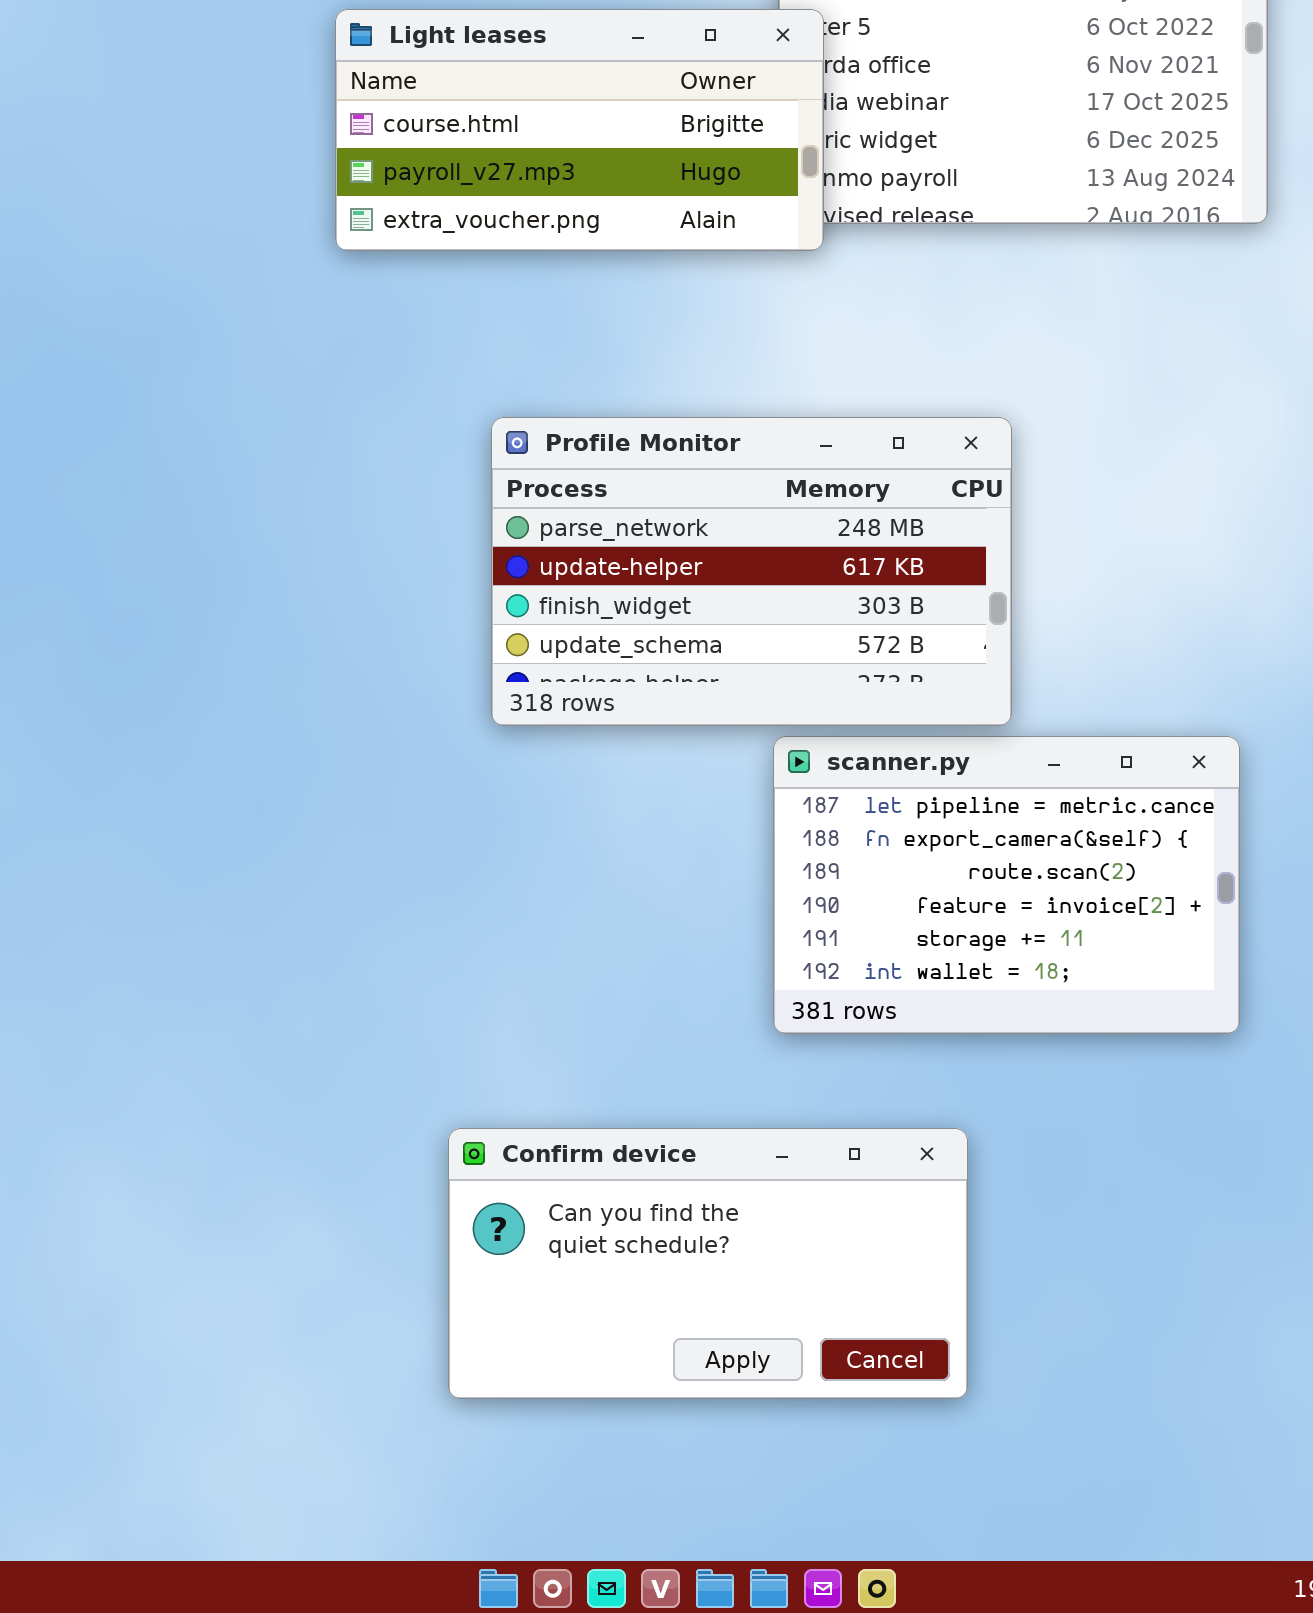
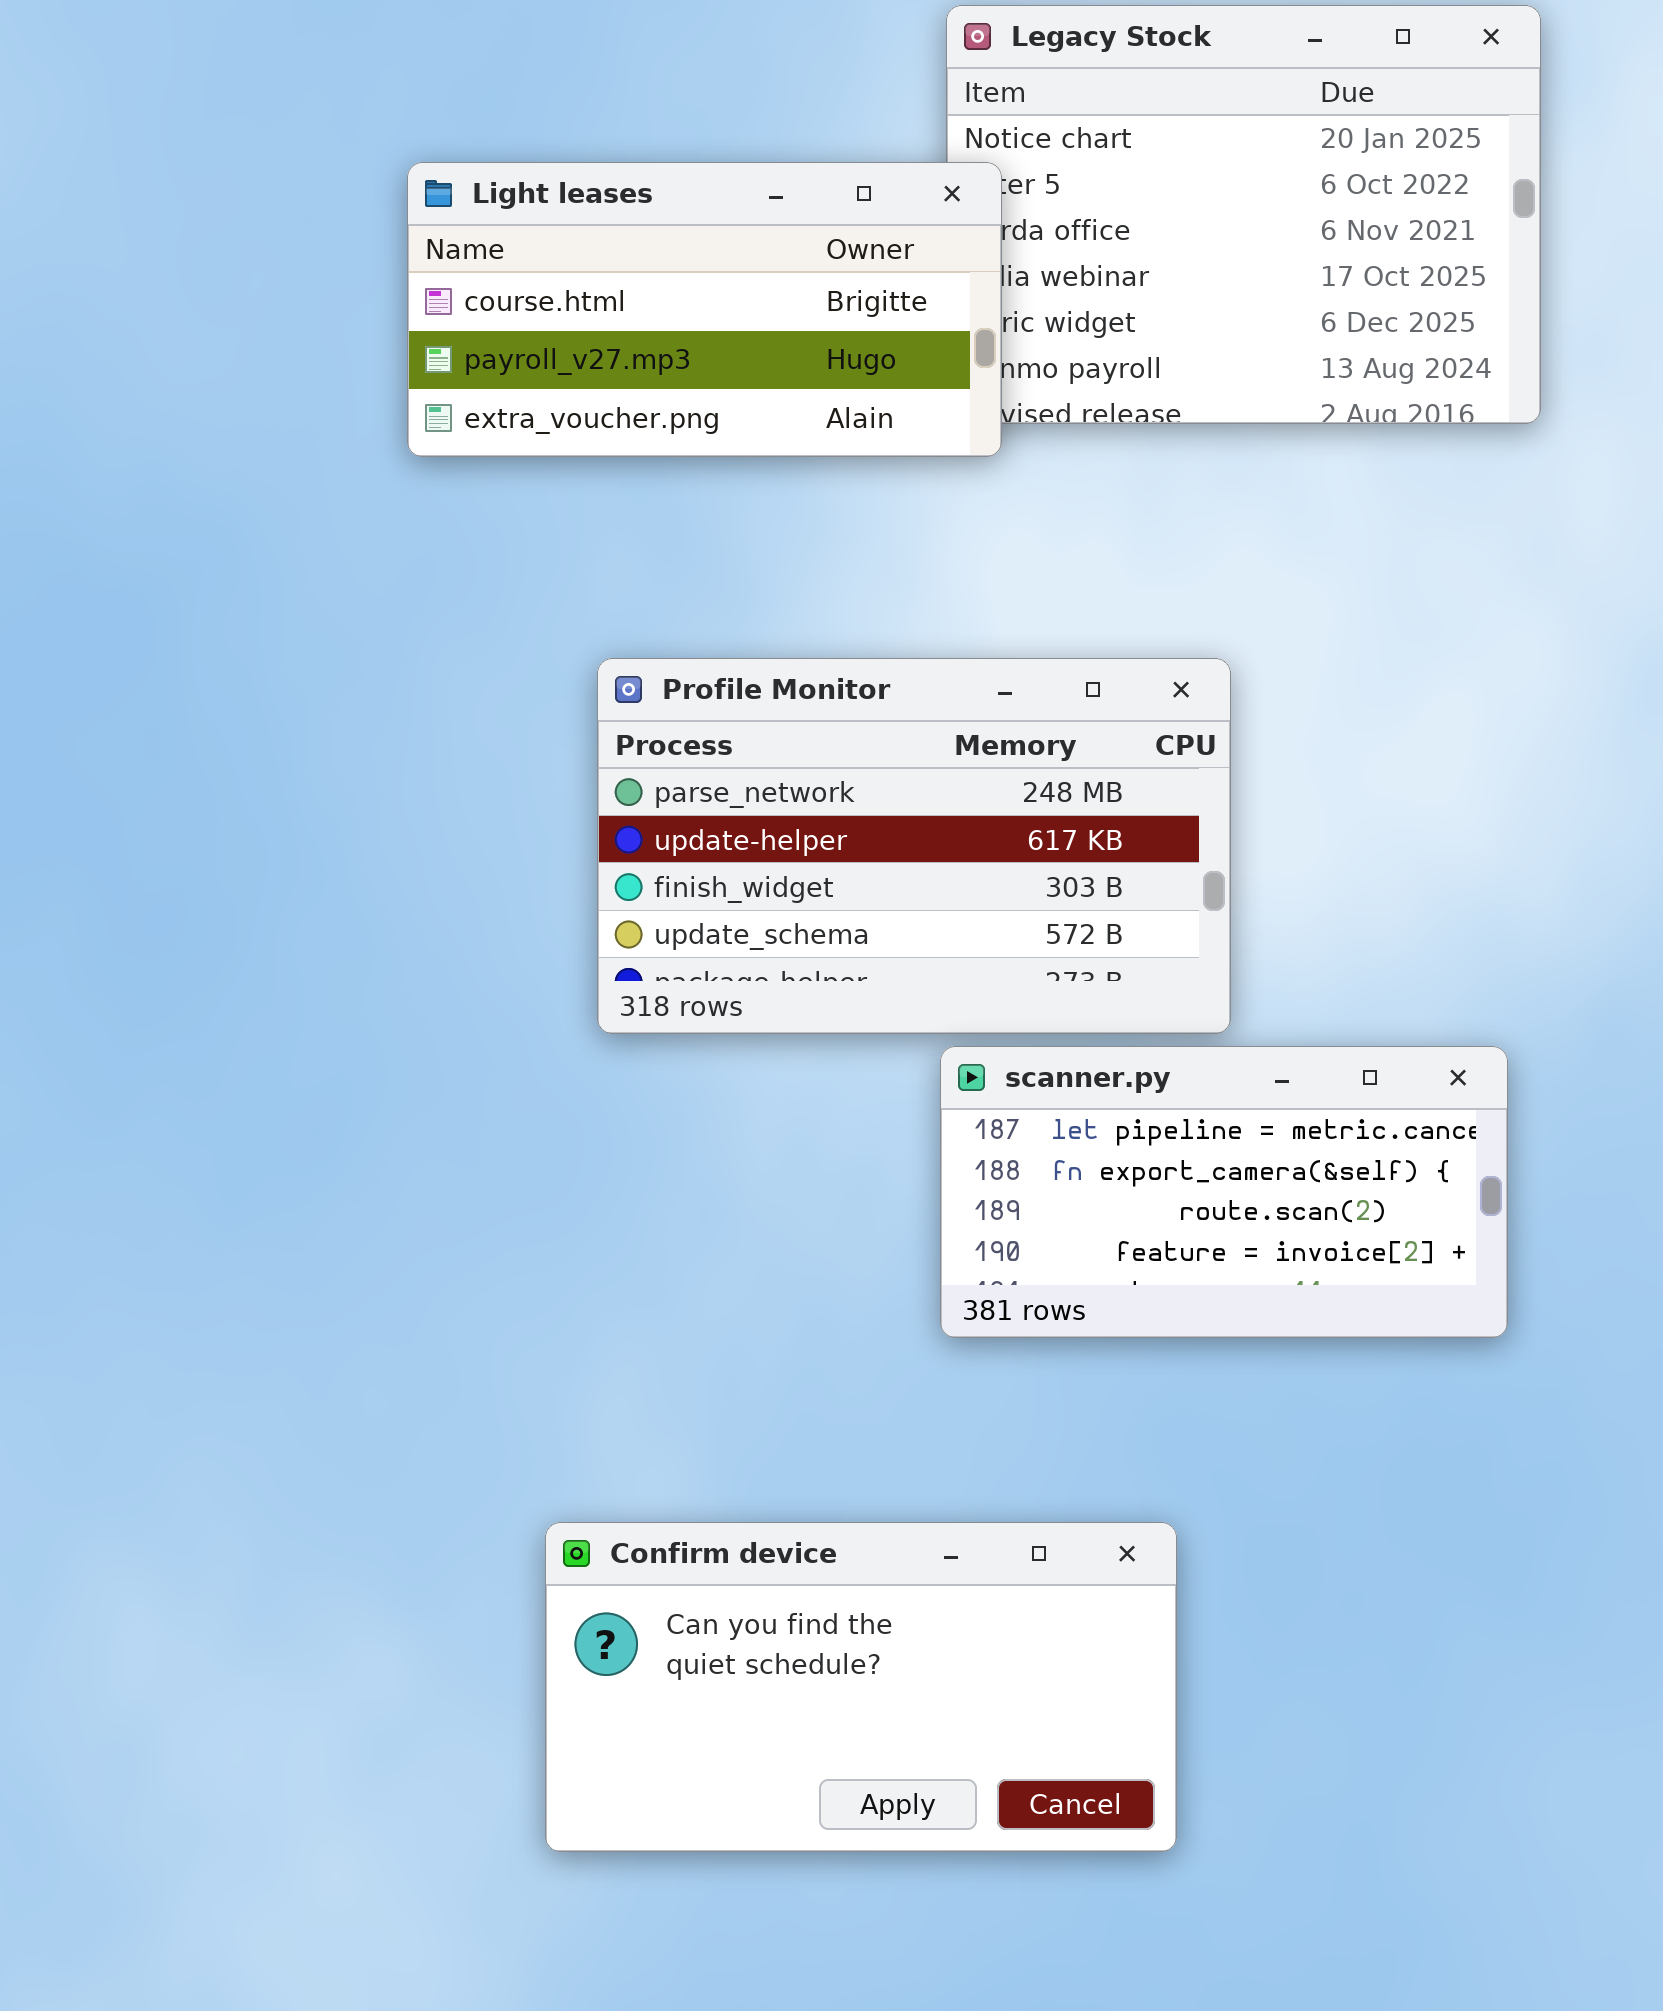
scanner.py: [773,736,1240,1034] -> [940,1046,1508,1338], resized

